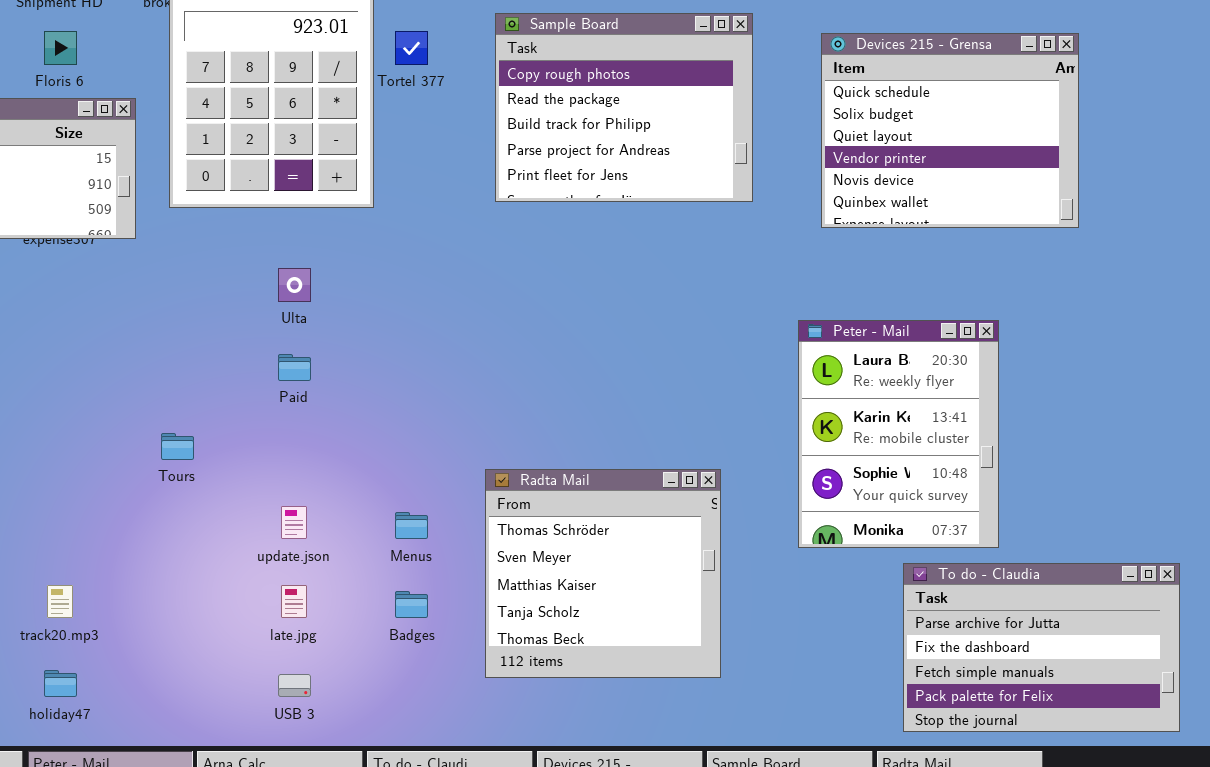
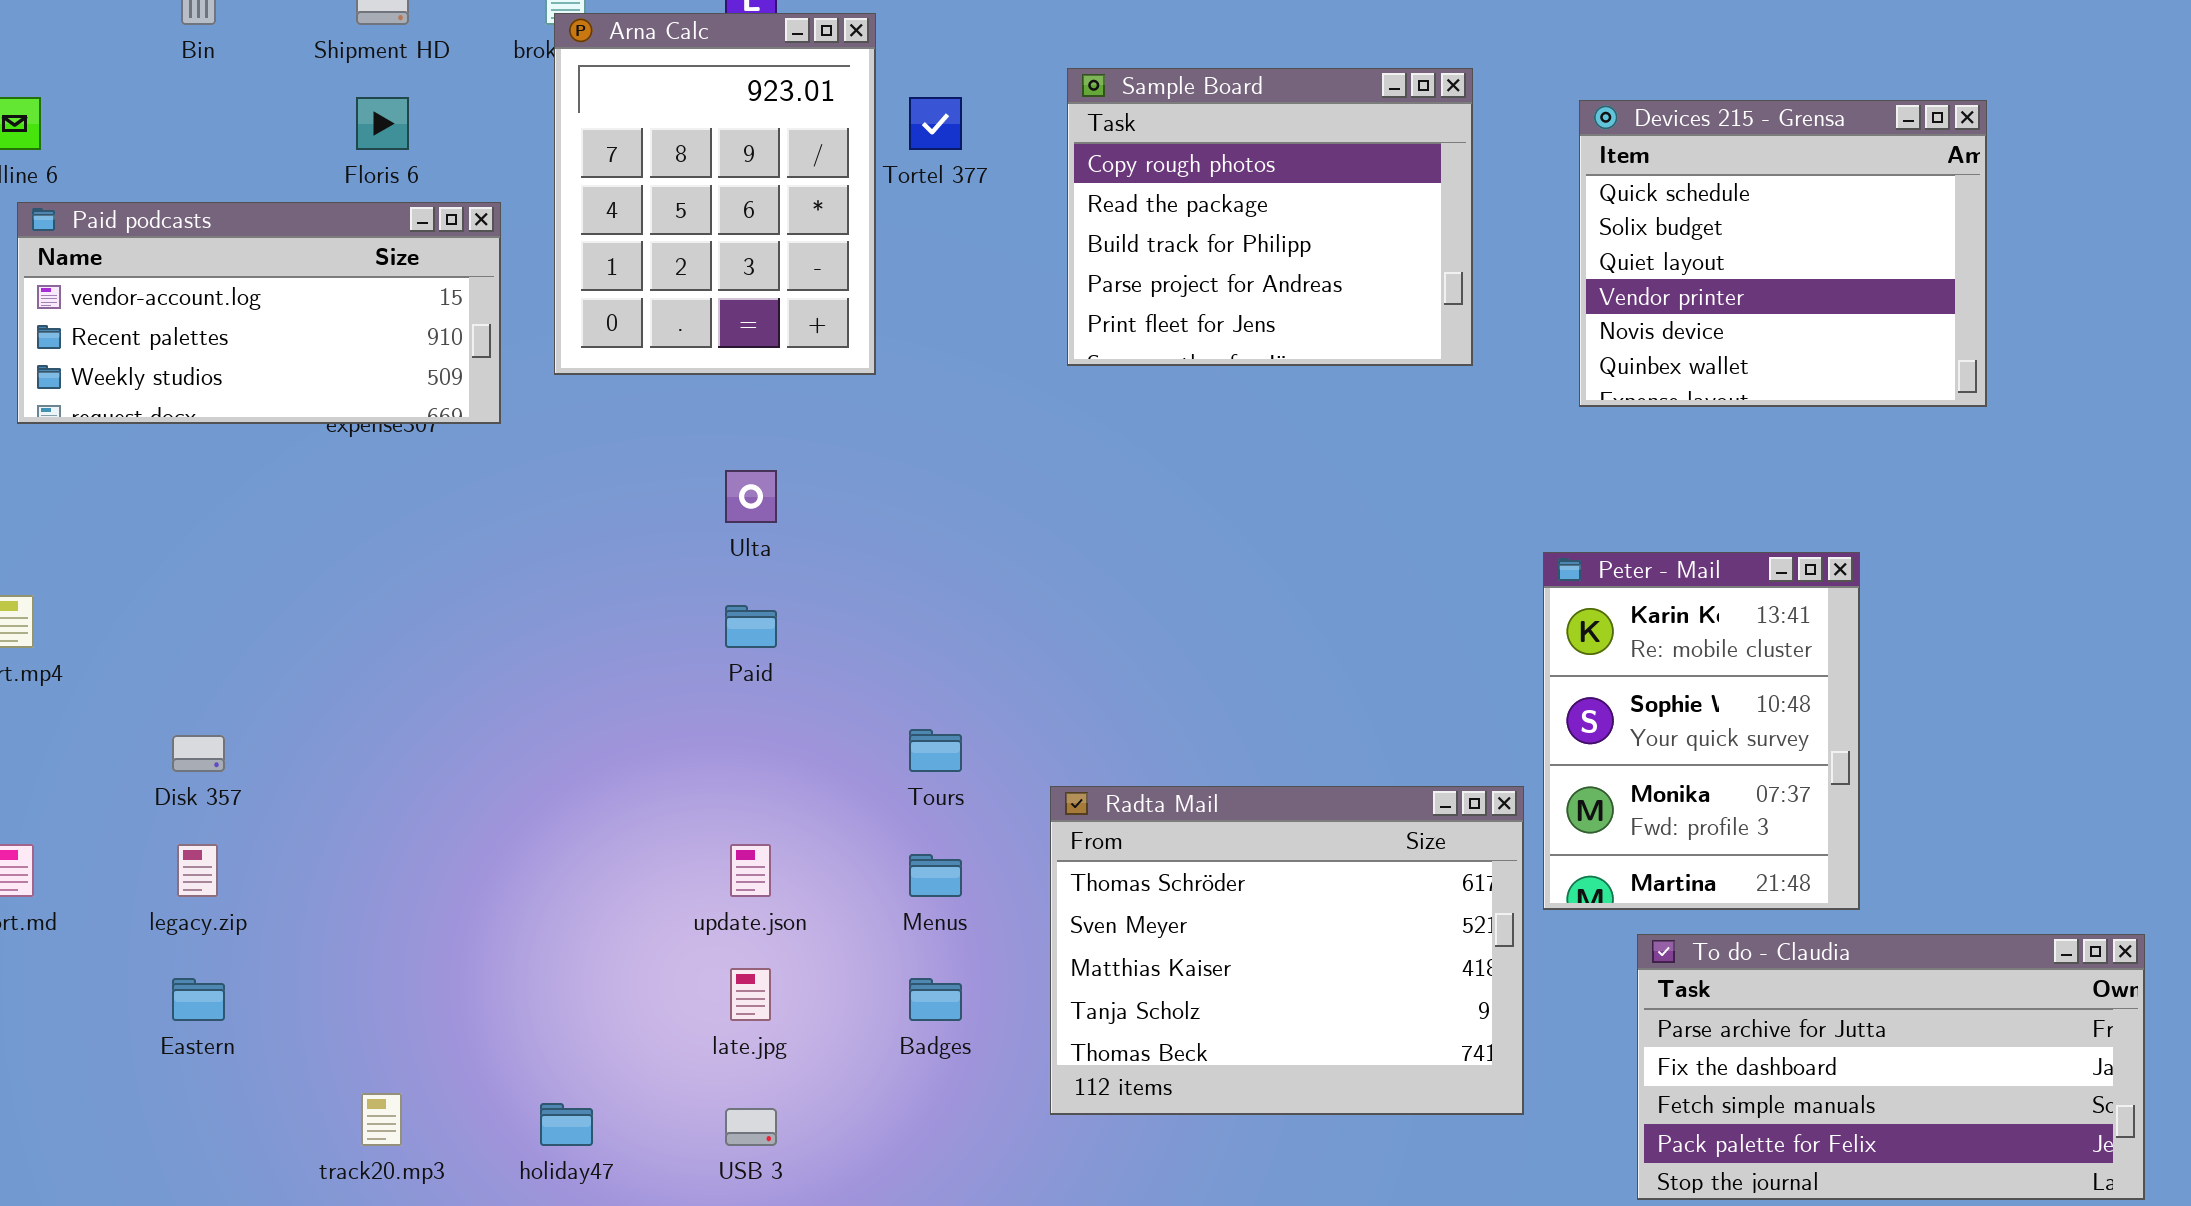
Peter - Mail: [798,320,999,548] -> [1543,552,1860,910], scrolled down 1 row
Tours: [161,433,194,460] -> [909,729,962,772], moved
Radta Mail: [485,469,721,678] -> [1050,786,1524,1115], resized
To do - Claudia: [903,563,1180,732] -> [1637,934,2145,1200], resized
track20.mp3: [47,585,73,618] -> [361,1093,402,1146], moved
holiday47: [44,670,77,697] -> [540,1103,593,1146], moved

